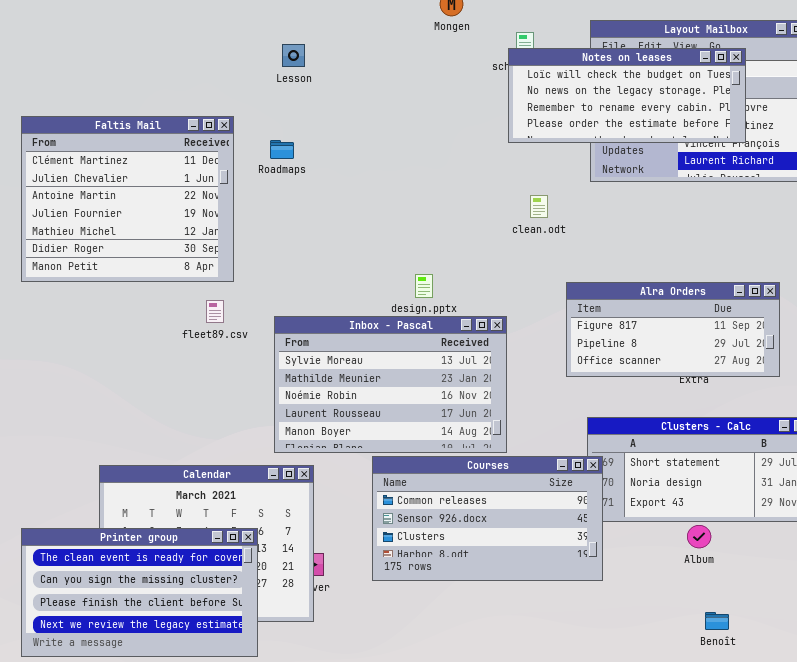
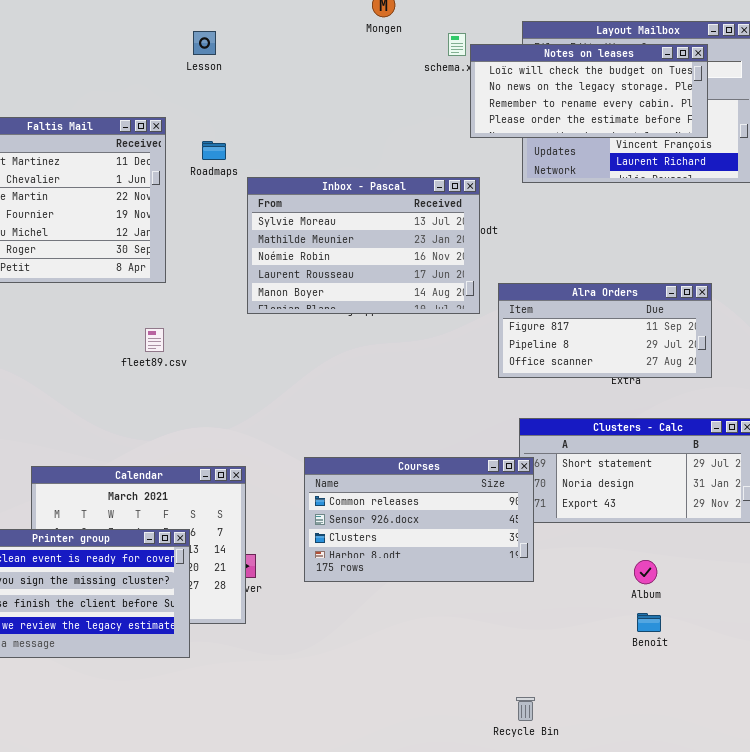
Lesson: [282,44,305,67] -> [193,31,216,55], moved
Notes on leases: [508,48,746,143] -> [470,44,708,138], moved
fleet89.csv: [206,300,224,323] -> [145,328,164,352], moved
Inbox - Pascal: [274,316,507,453] -> [247,177,480,314], moved
Album: [687,525,711,548] -> [634,560,657,584], moved

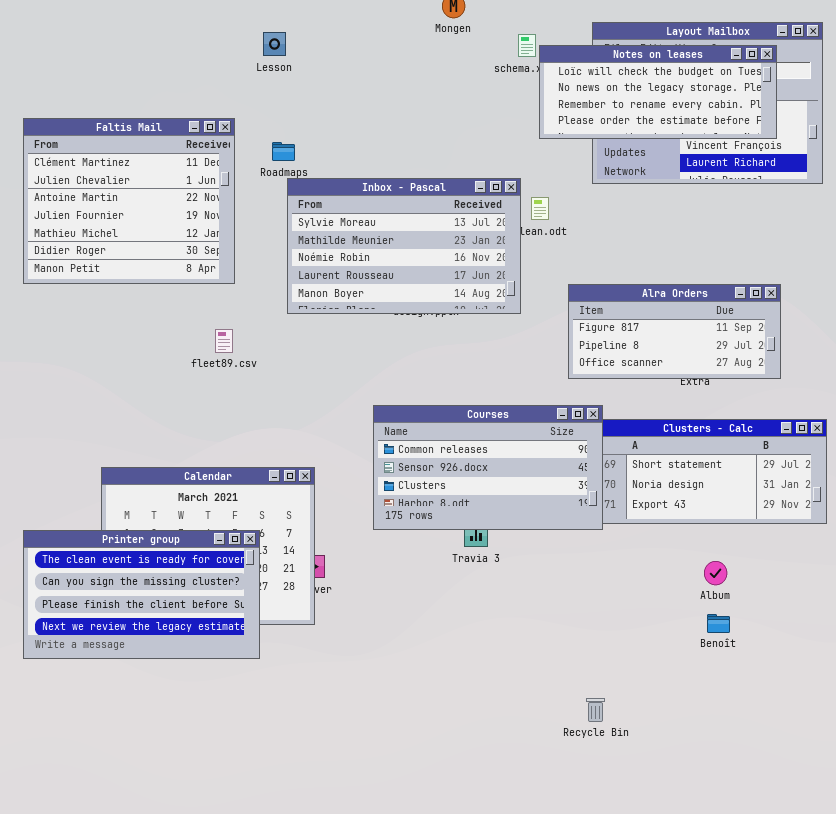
Inbox - Pascal: [247,177,480,314] -> [287,178,521,314], moved
Courses: [304,457,534,582] -> [373,405,603,530], moved

